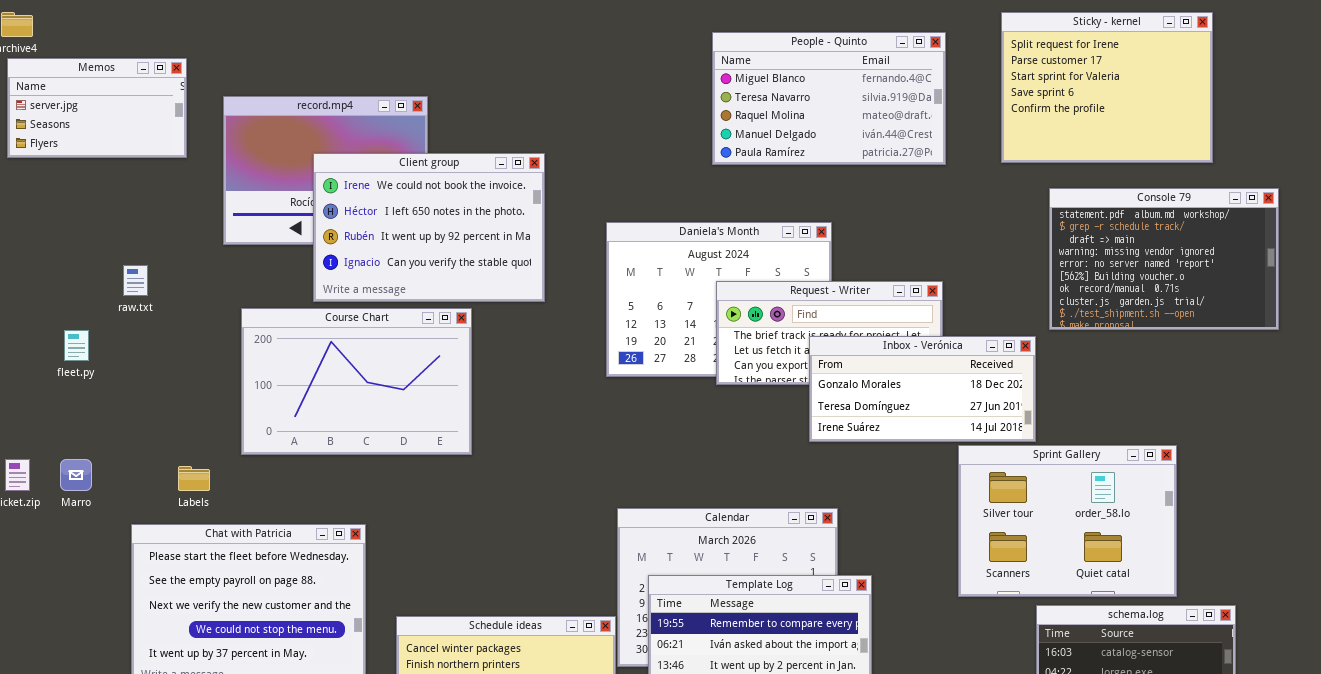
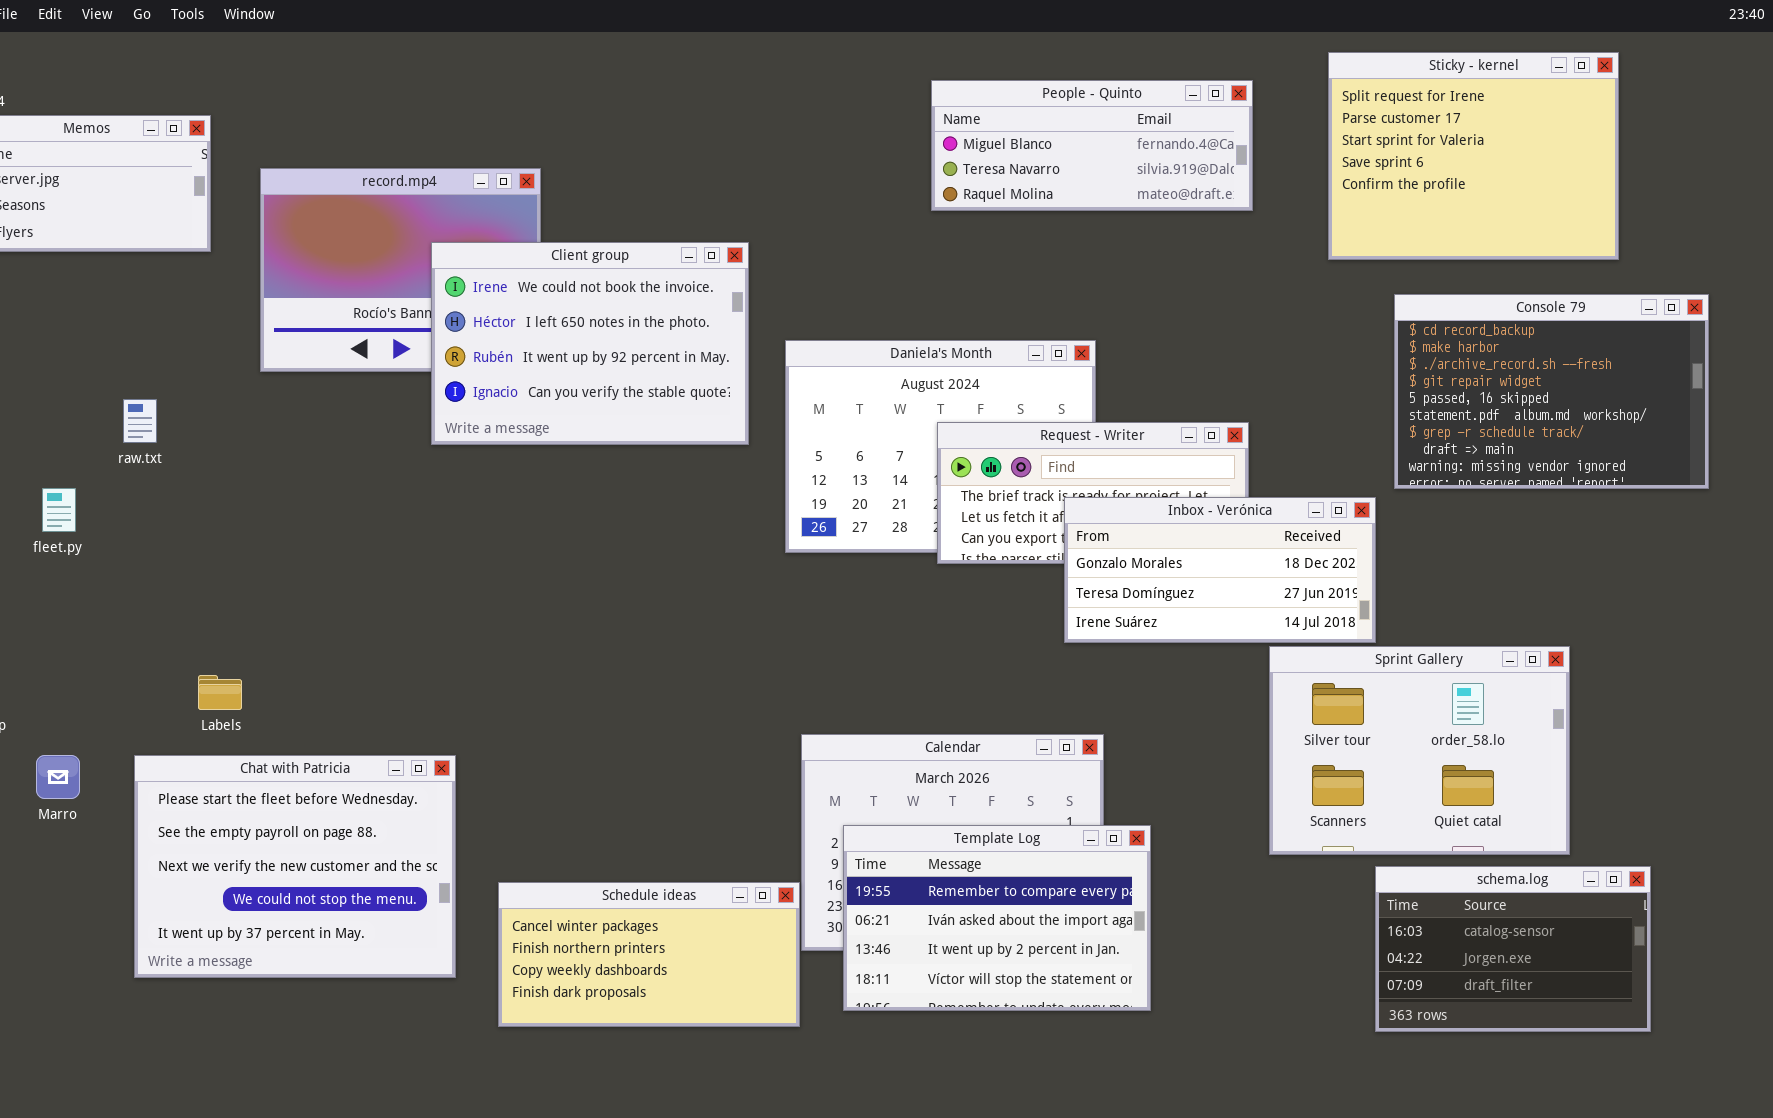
People - Quinto: [712,32,946,165] -> [931,80,1253,211], resized
Client group: [313,153,545,302] -> [431,242,749,445], moved
Console 79: [1049,188,1279,330] -> [1394,294,1709,489], scrolled up 5 rows
Course Chart: [241,308,472,455] -> none, closed
Marro: [60,459,92,491] -> [36,755,80,799], moved

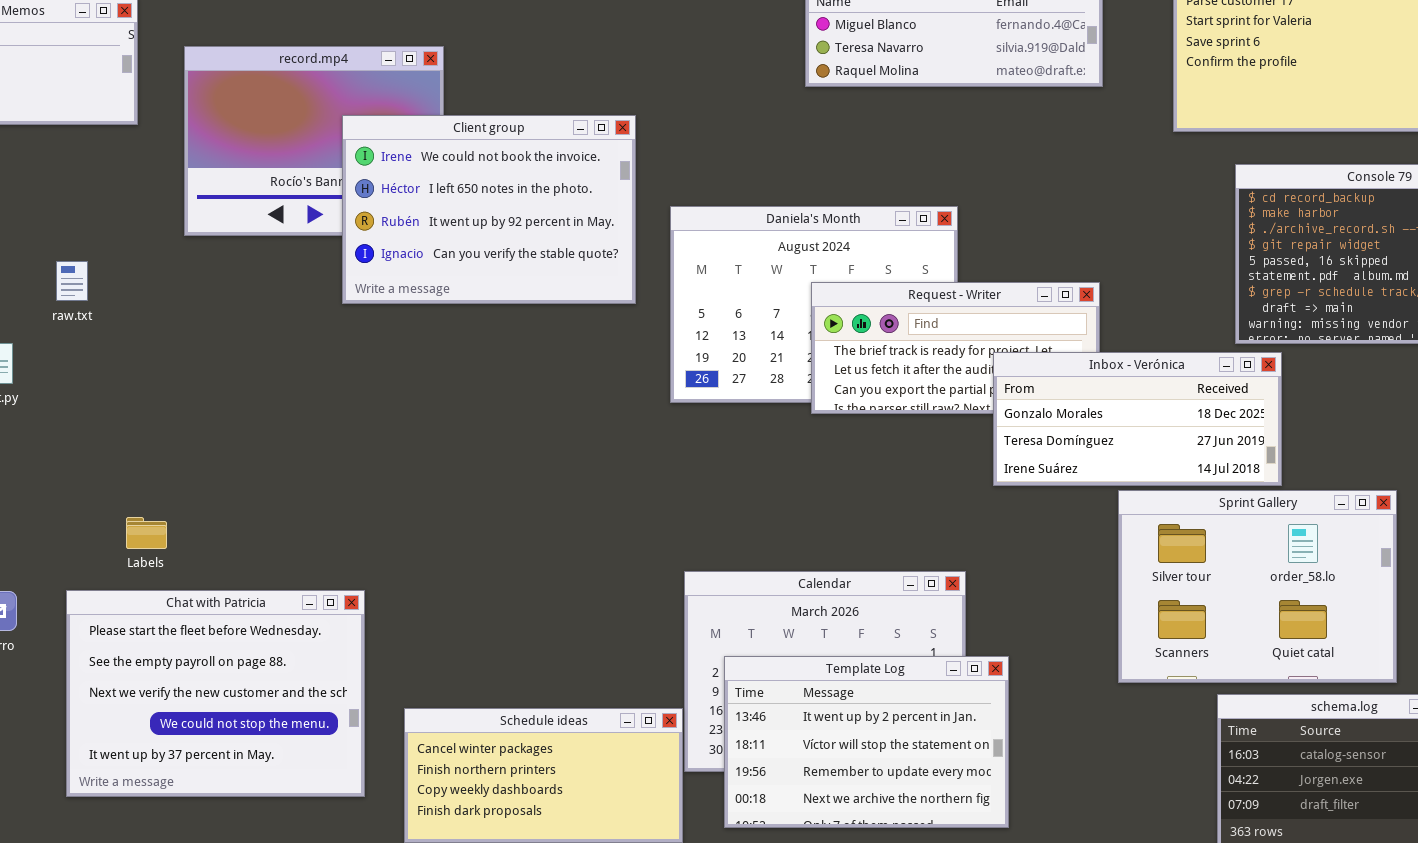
Inbox - Verónica: [1064,497,1376,643] -> [993,352,1282,486], moved
Template Log: [843,825,1151,1011] -> [724,656,1009,828], scrolled down 2 rows

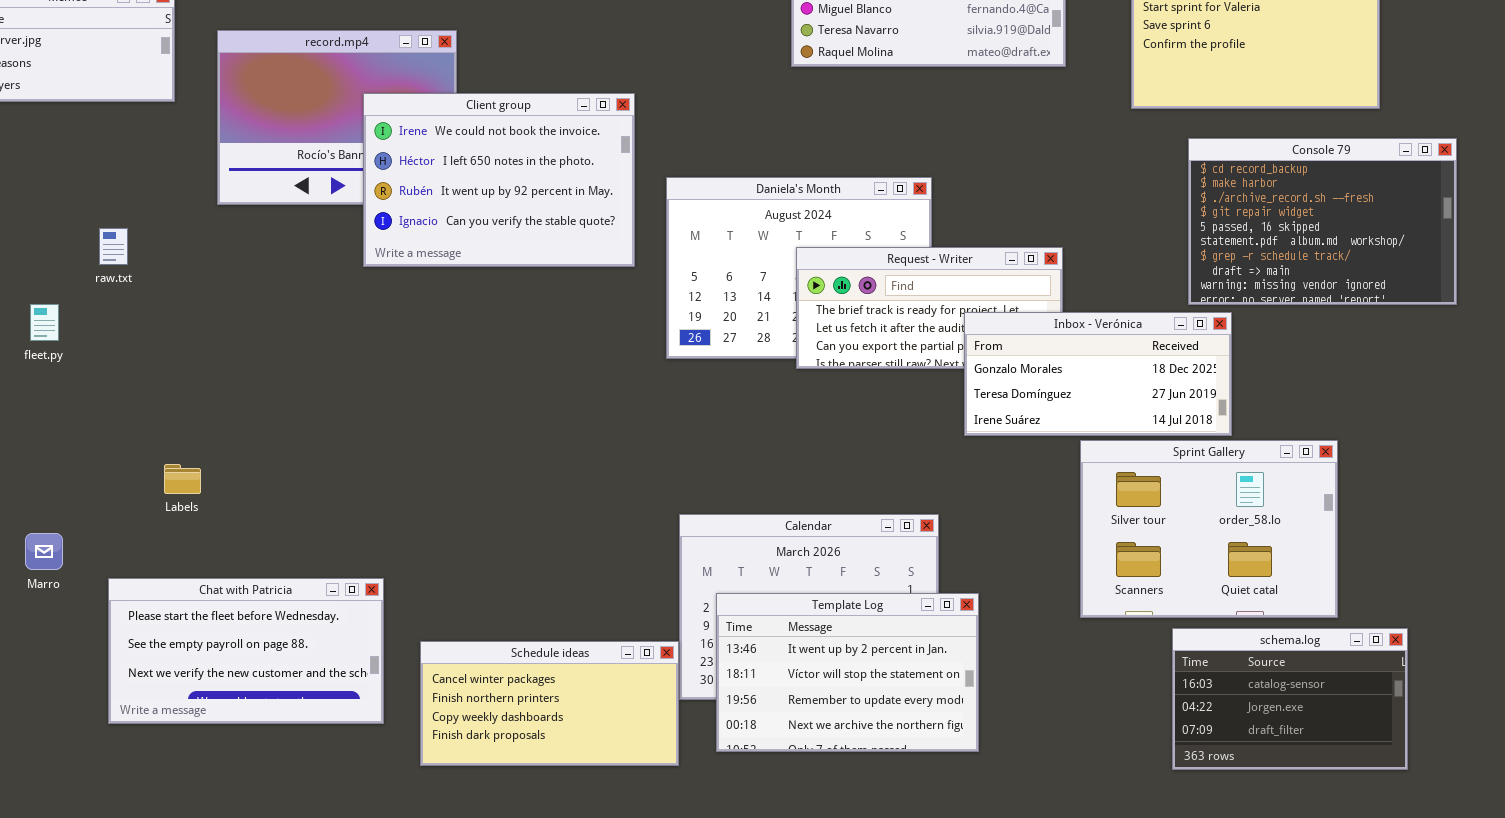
Chat with Patricia: [66,590,365,797] -> [108,578,384,724], resized

